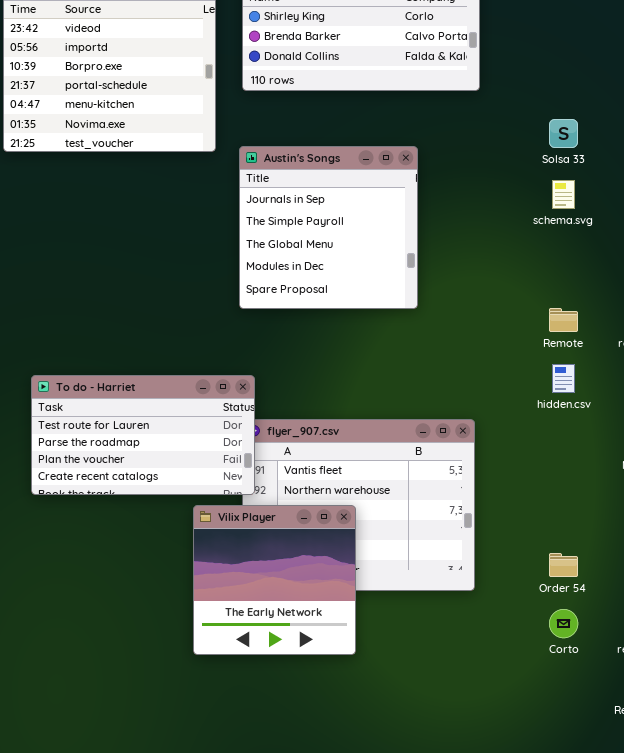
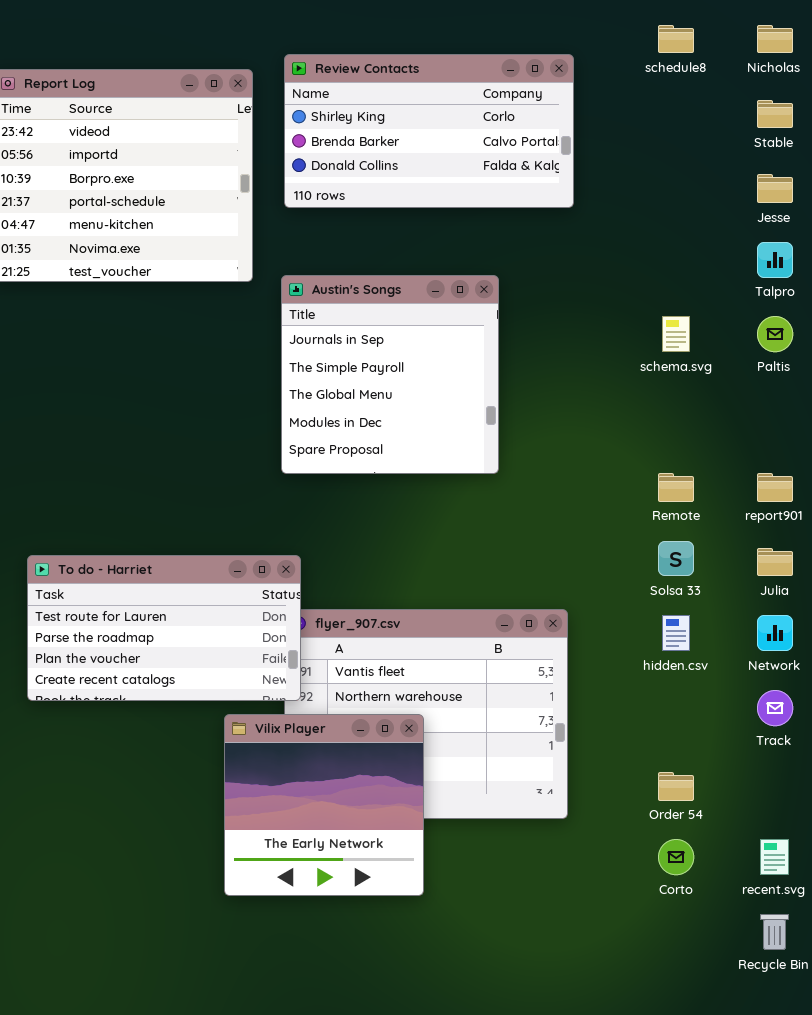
Solsa 33: [549,119,578,148] -> [658,541,694,576], moved
hidden.csv: [552,364,575,393] -> [662,615,690,651], moved

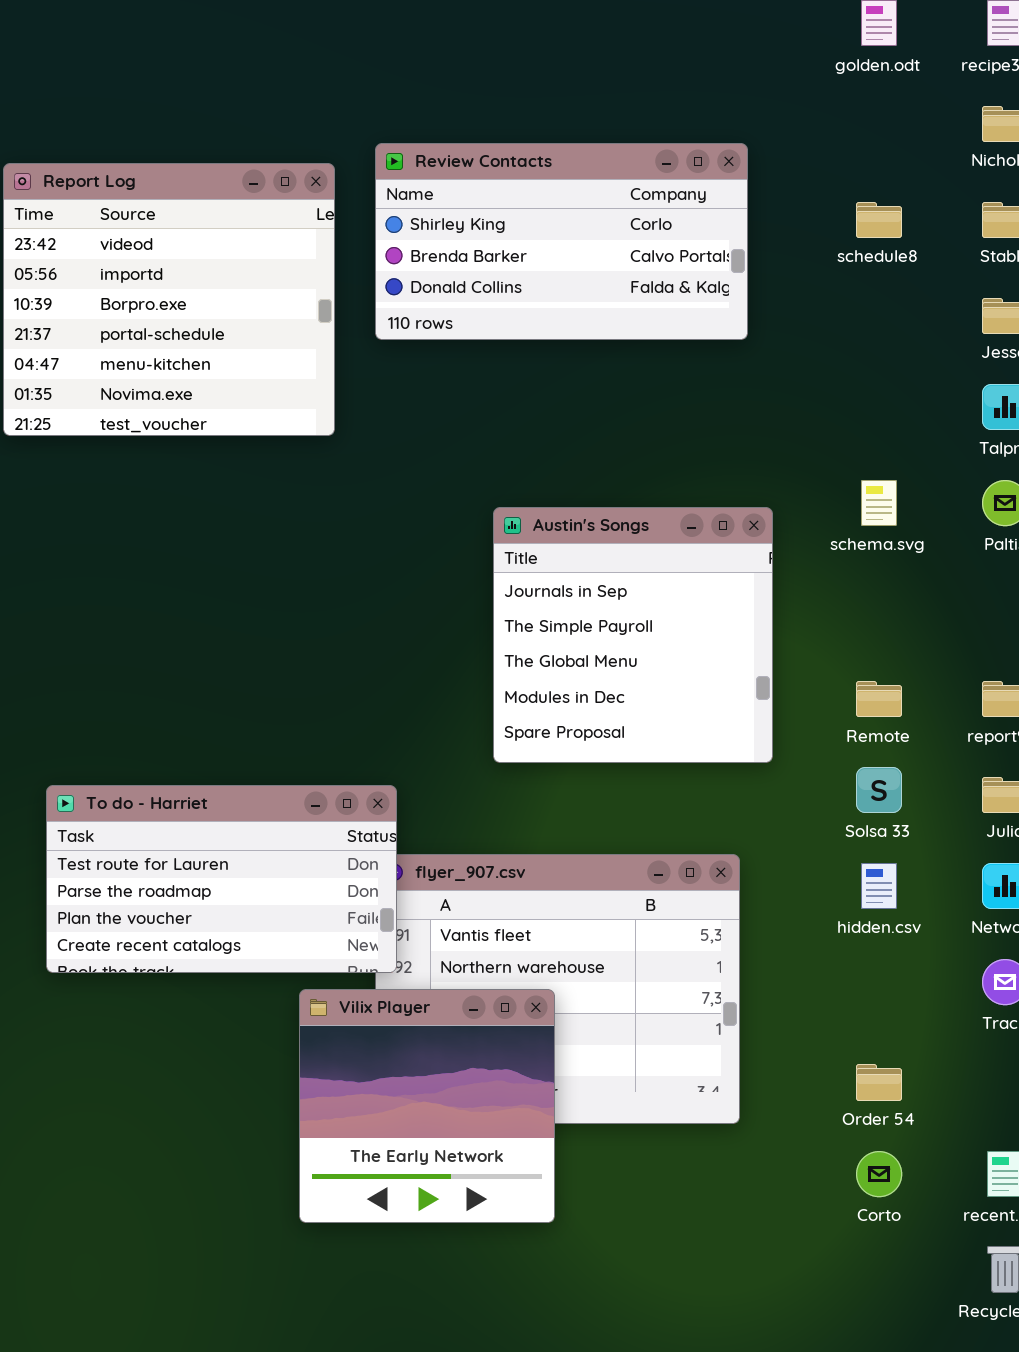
schedule8: [658,25,694,53] -> [856,202,902,238], moved
Austin's Songs: [281,275,499,474] -> [493,507,773,763], moved

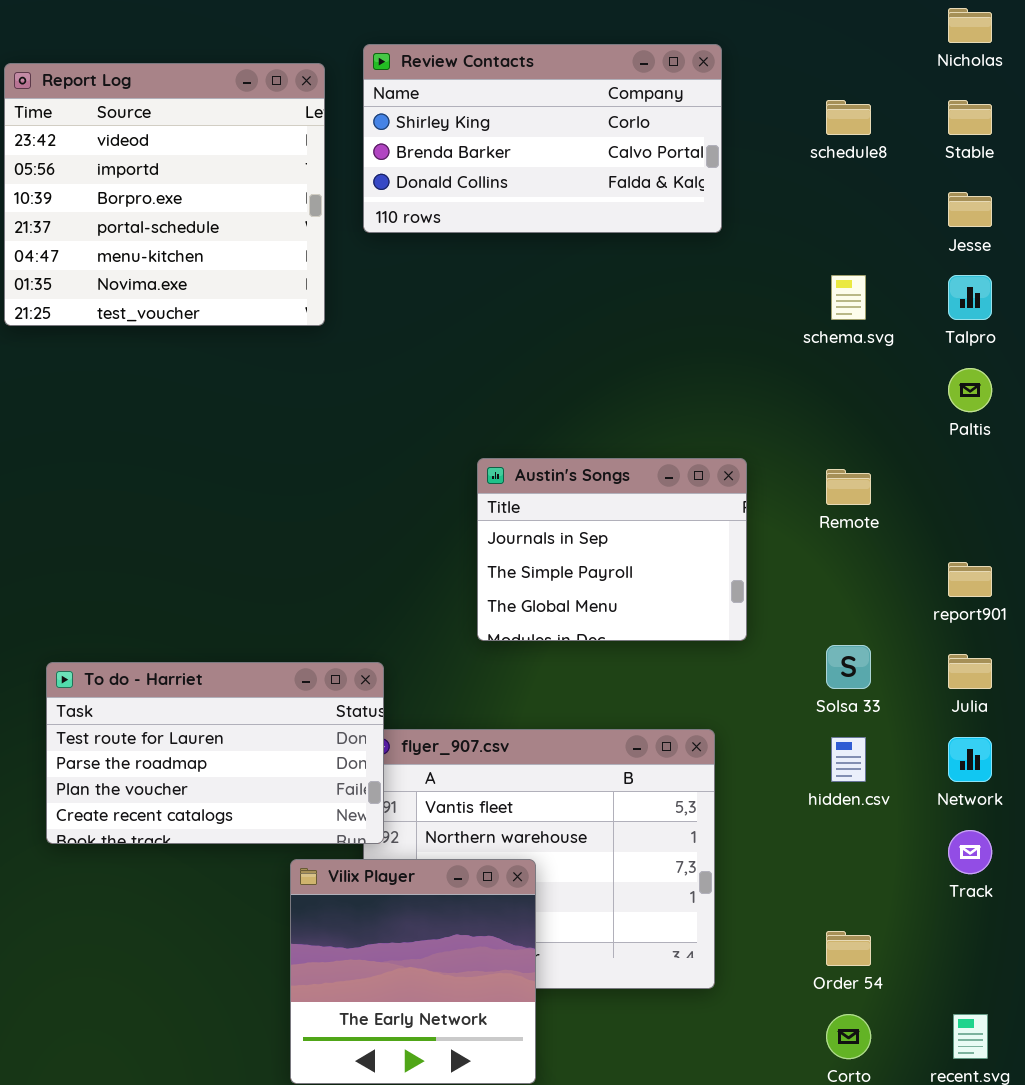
schema.svg: [861,480,897,526] -> [831,275,866,320], moved
Austin's Songs: [493,507,773,763] -> [477,458,747,641], resized
Remote: [856,681,902,717] -> [826,469,871,505], moved

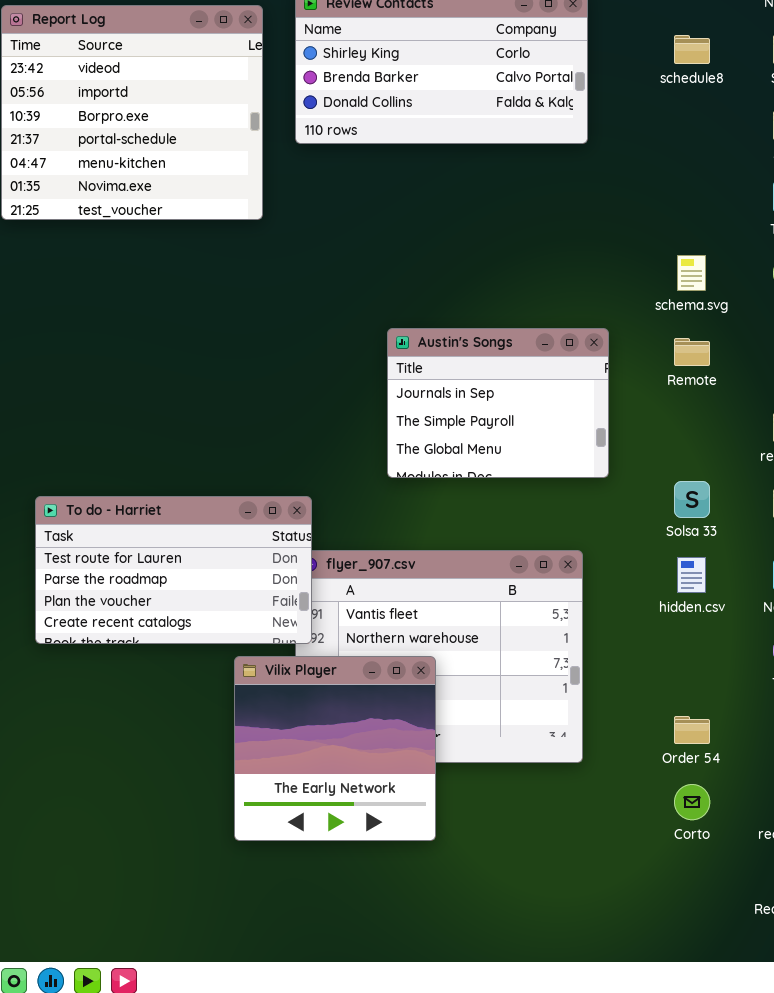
schema.svg: [831,275,866,320] -> [677,255,706,291], moved

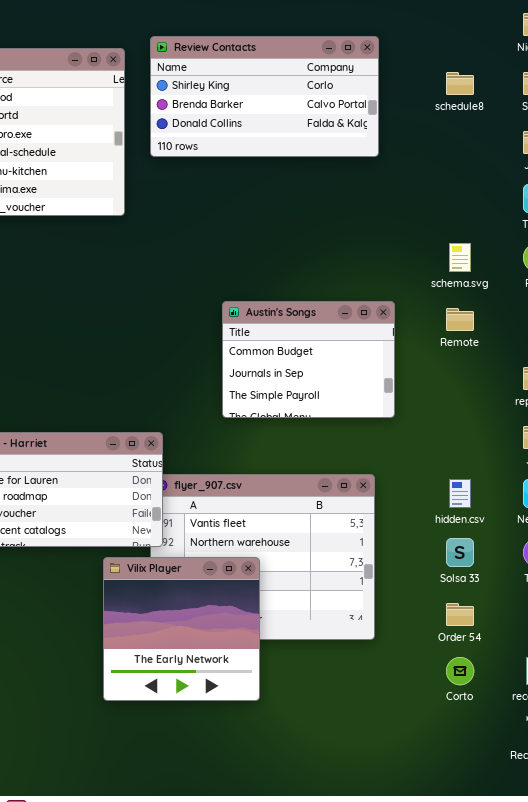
Austin's Songs: [387,328,609,478] -> [222,301,395,418], scrolled up 1 row
Solsa 33: [674,481,710,518] -> [446,538,474,567], moved

